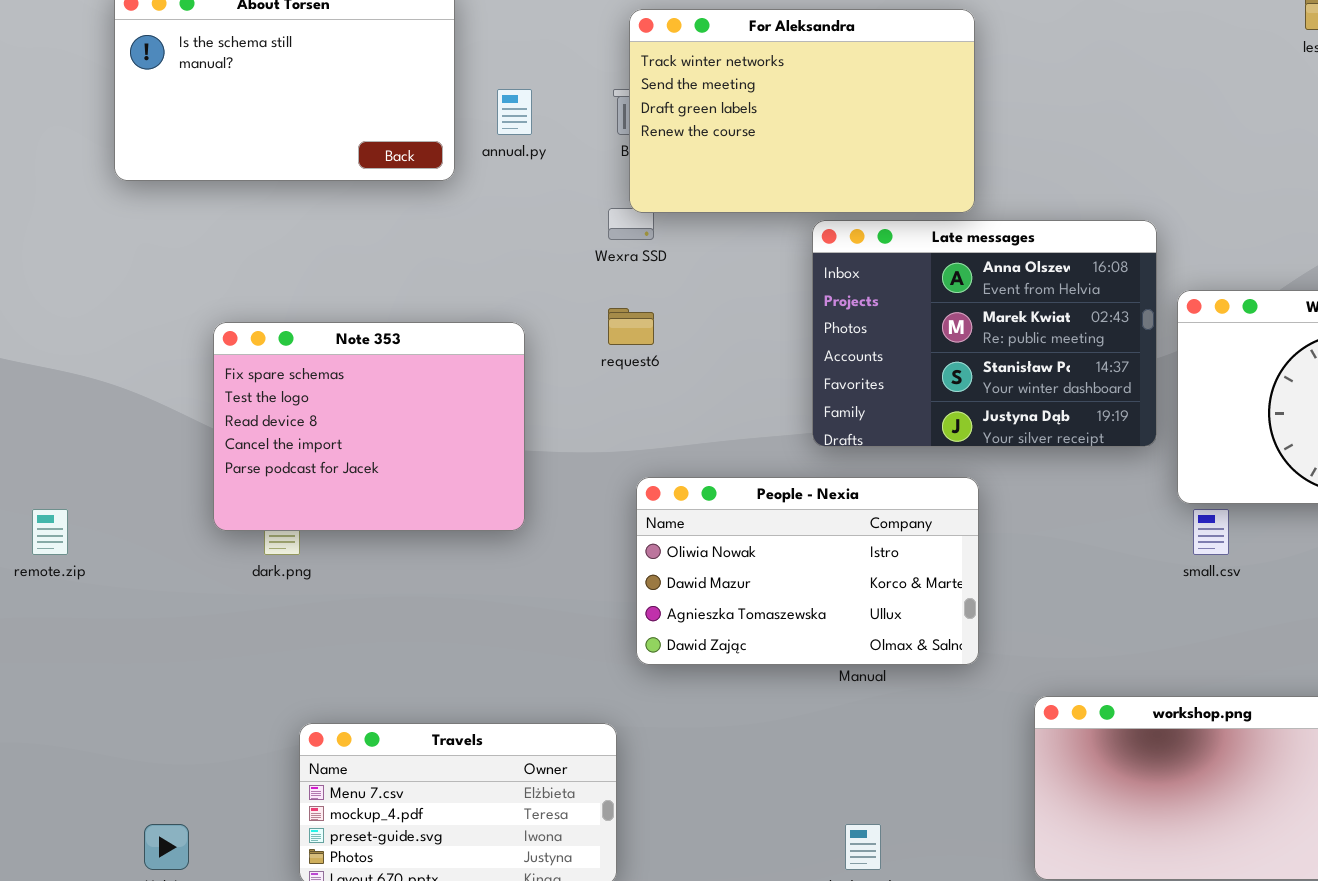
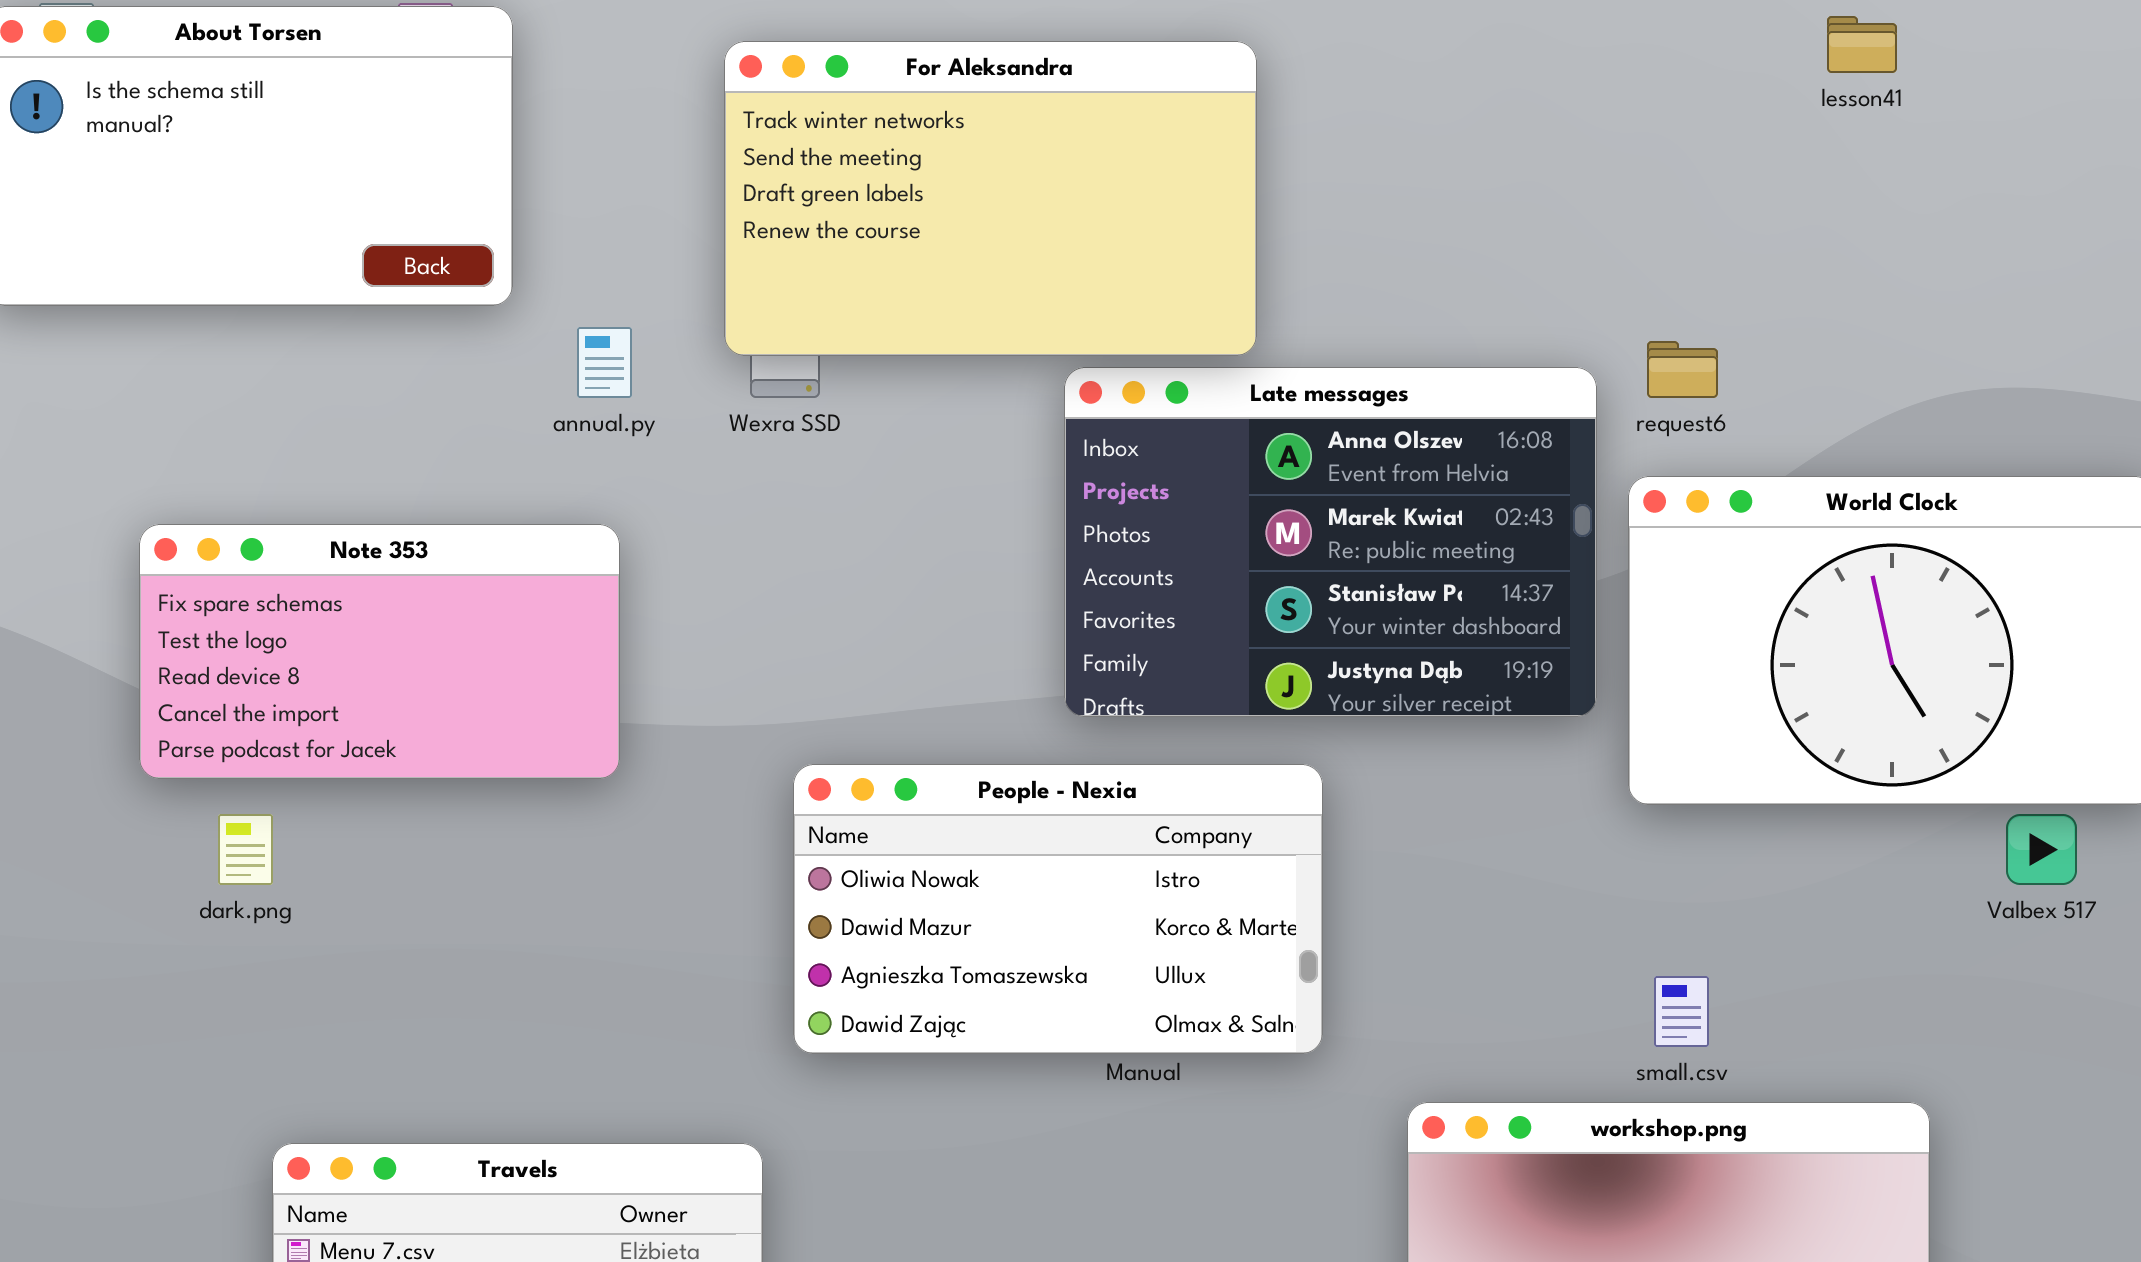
For Aleksandra: [629,9,975,213] -> [724,41,1257,356], moved
annual.py: [497,89,532,135] -> [577,327,632,398], moved
request6: [608,308,654,345] -> [1647,341,1718,398], moved
Note 353: [213,322,525,531] -> [139,524,620,779], resized
small.csv: [1193,509,1229,555] -> [1654,976,1709,1047], moved

